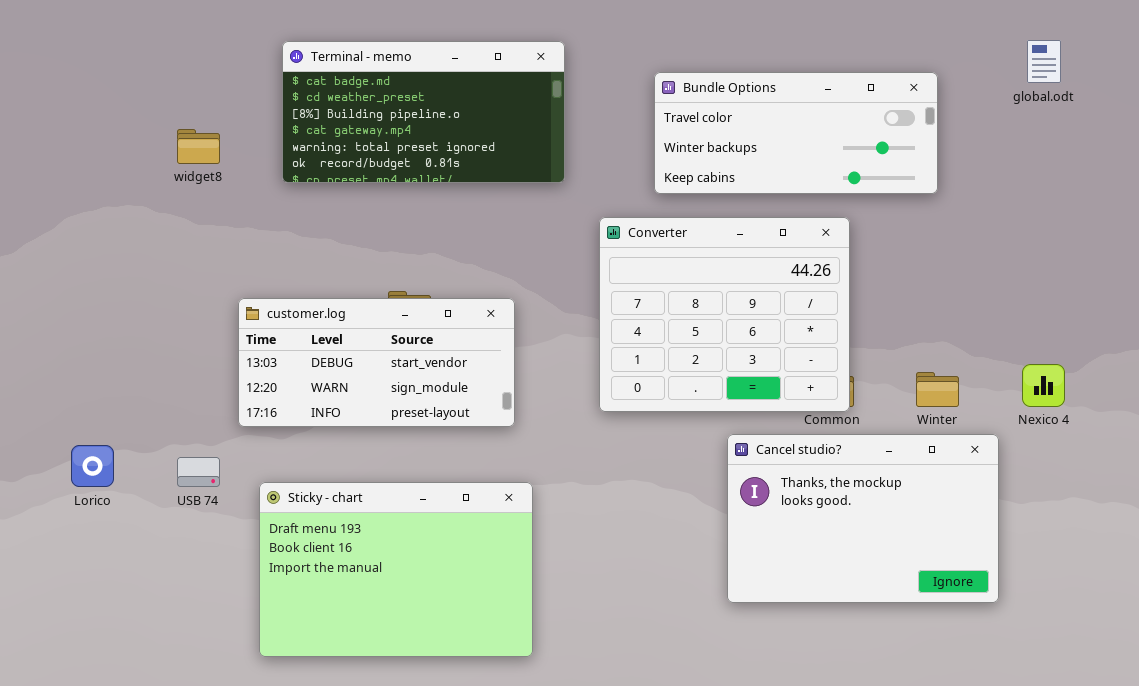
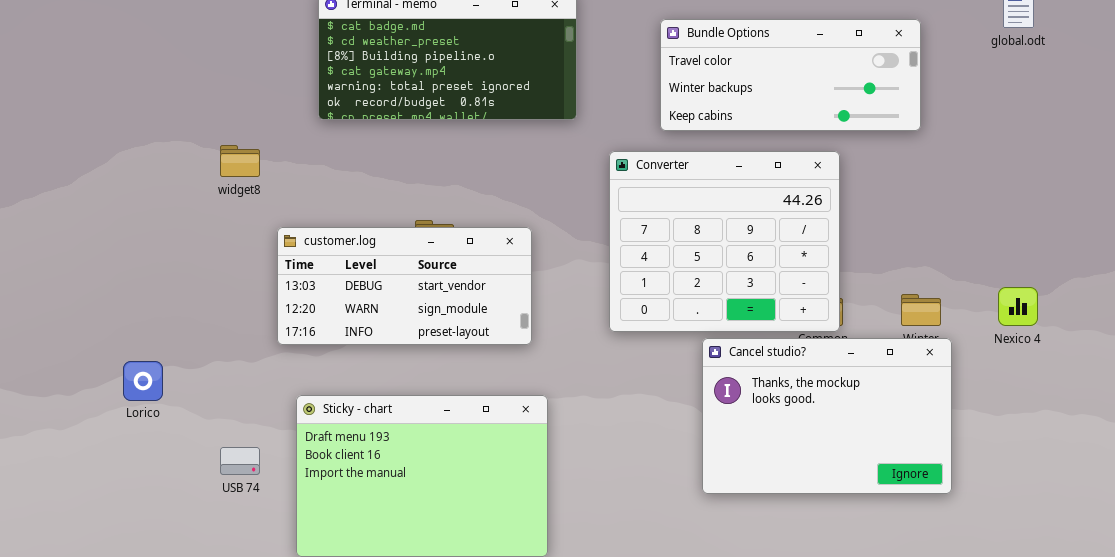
widget8: [177,129,220,164] -> [220,145,260,177], moved
Cancel studio?: [727,434,999,603] -> [702,338,952,494], moved
USB 74: [177,457,220,487] -> [220,447,260,475], moved

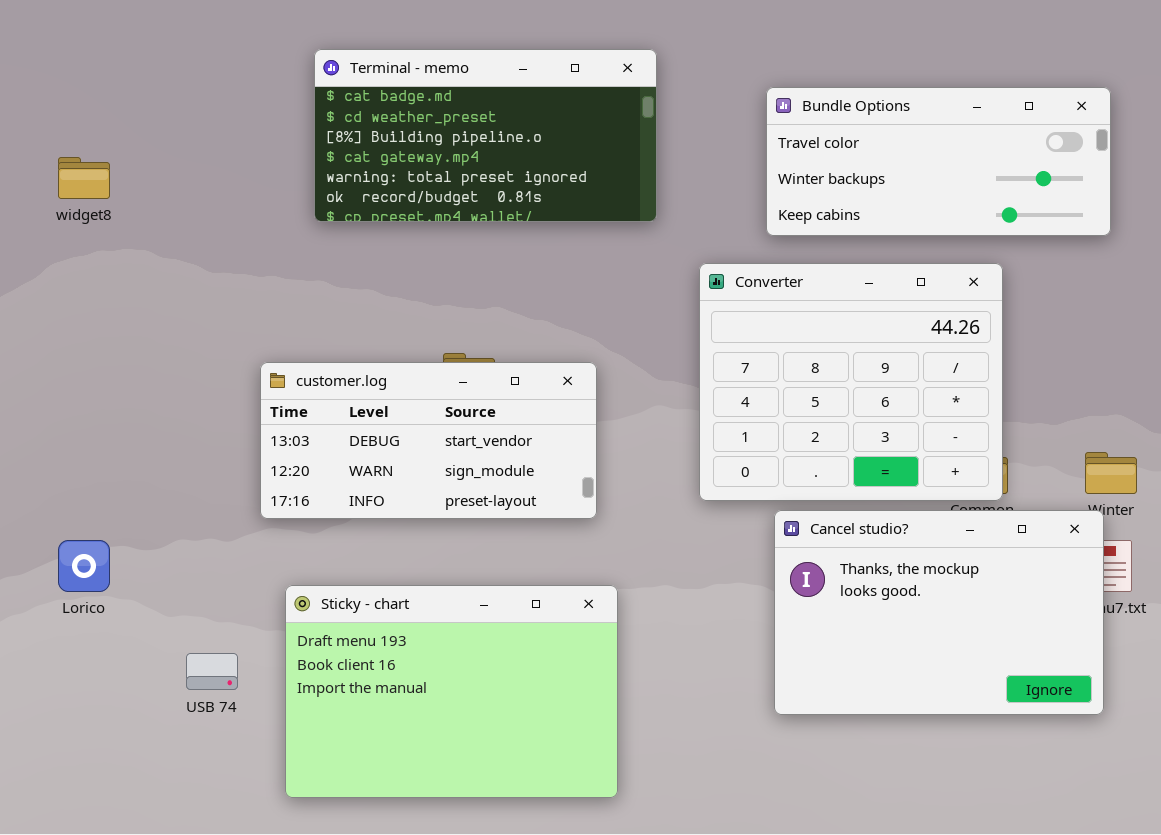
widget8: [220,145,260,177] -> [58,157,110,199], moved
Cancel studio?: [702,338,952,494] -> [774,510,1104,715], moved

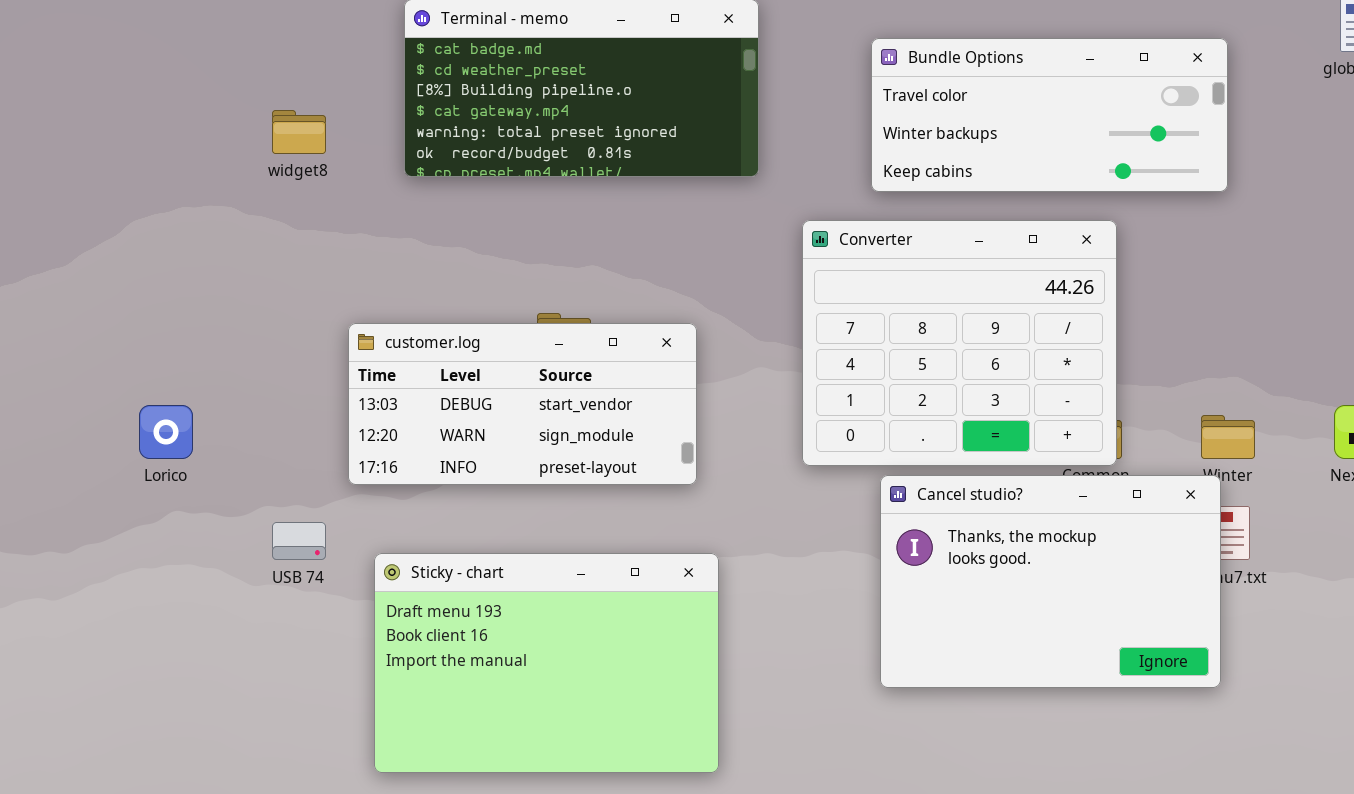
widget8: [58,157,110,199] -> [272,110,326,154], moved
Lorico: [58,540,110,592] -> [139,405,193,459], moved
USB 74: [186,653,238,690] -> [272,522,326,560], moved

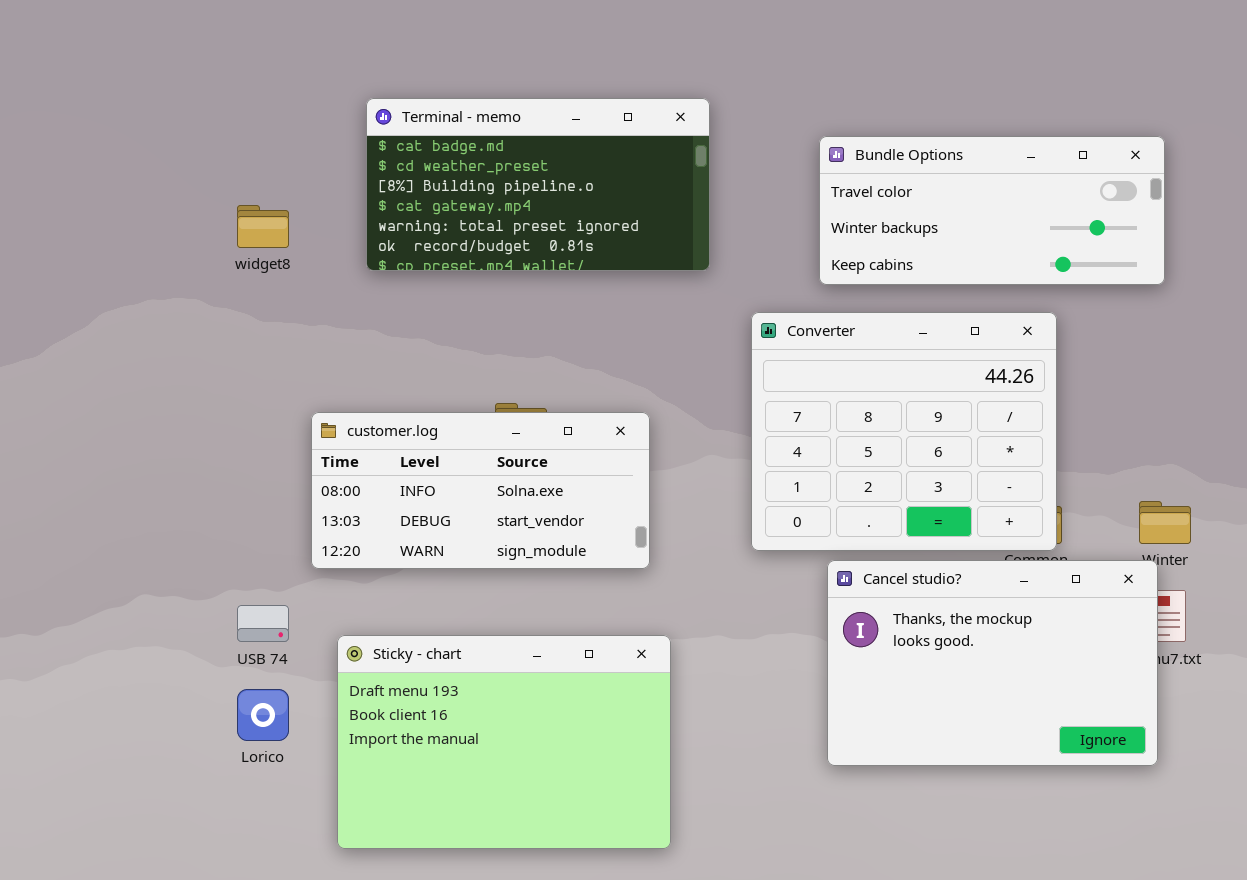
customer.log: [348,323,697,485] -> [311,412,650,569], scrolled up 1 row
Lorico: [139,405,193,459] -> [237,689,289,741], moved

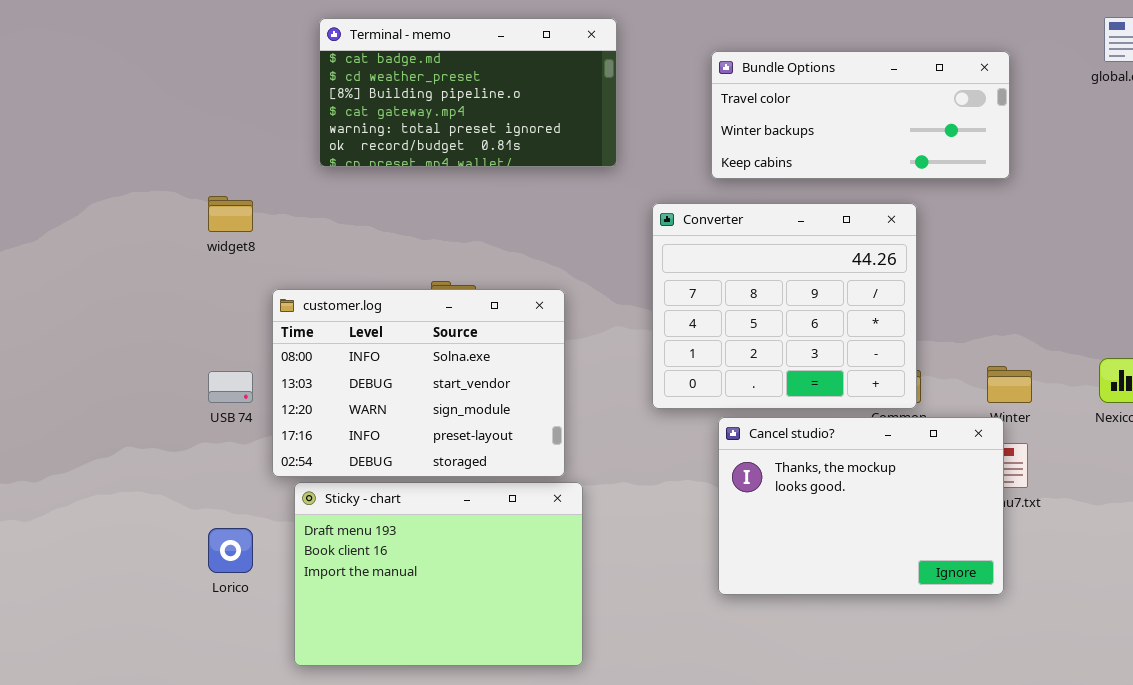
widget8: [237,205,289,248] -> [208,196,253,232], moved
customer.log: [311,412,650,569] -> [272,289,565,477], resized
USB 74: [237,605,289,642] -> [208,371,253,403], moved

